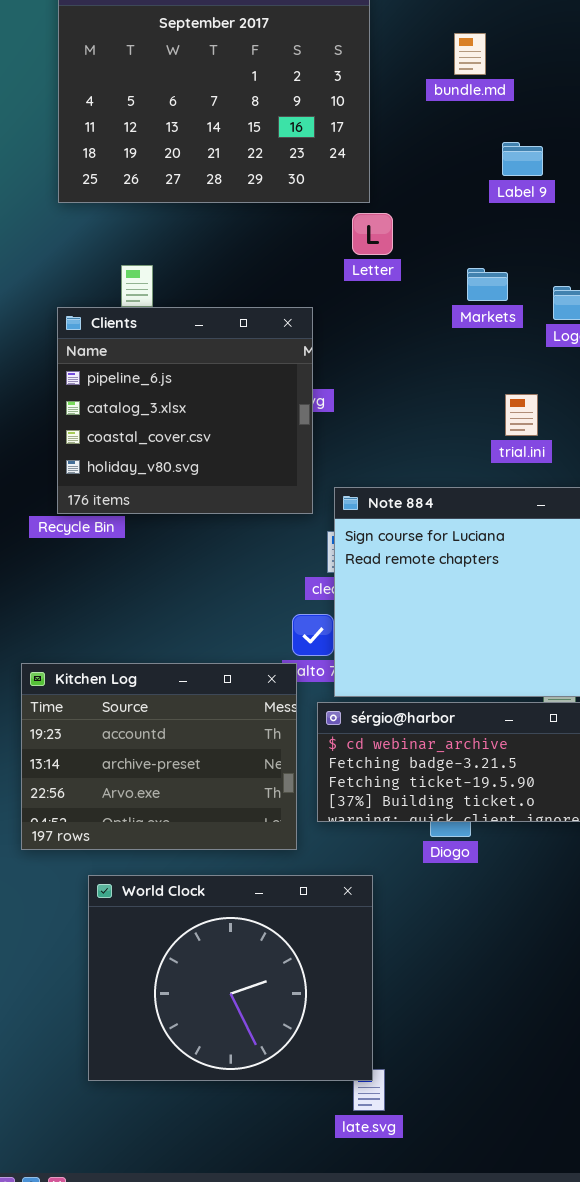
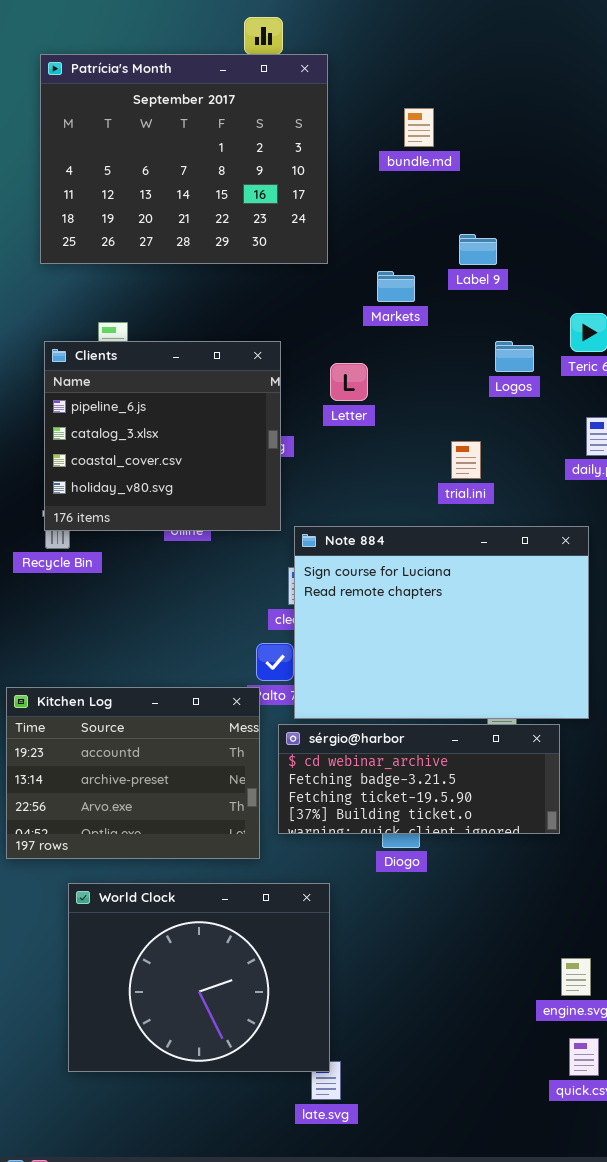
Label 9: [502,142,543,176] -> [459,234,497,265], moved
Letter: [352,213,393,255] -> [330,363,368,401], moved
Markets: [467,268,508,301] -> [377,271,415,302], moved
Clients: [57,307,313,514] -> [44,341,281,531], moved

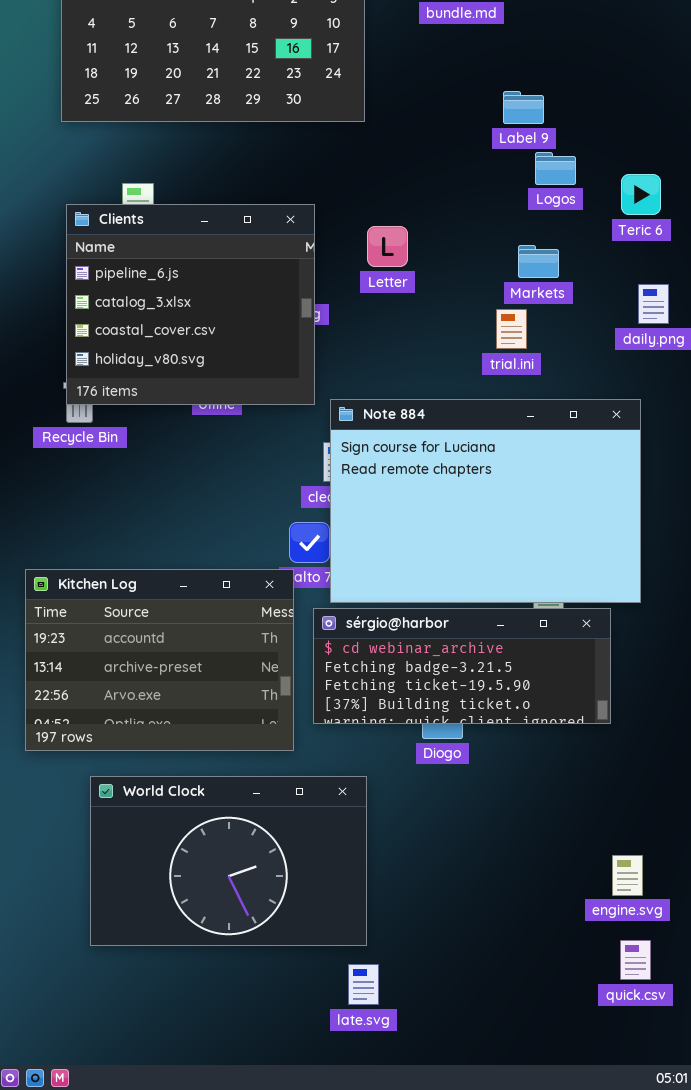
Markets: [377,271,415,302] -> [518,245,559,278], moved
Logos: [495,341,534,372] -> [535,152,576,185], moved
World Clock: [68,883,330,1072] -> [90,776,367,946], resized

